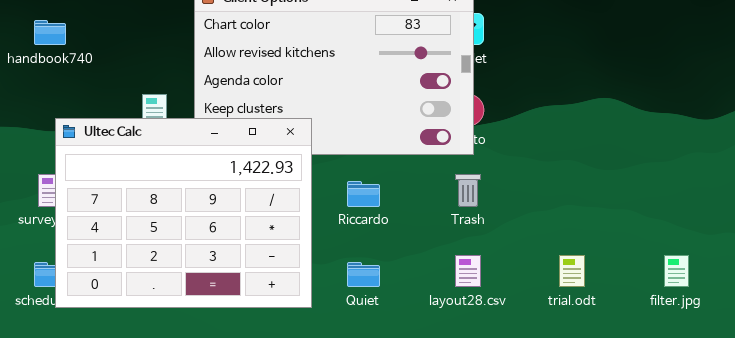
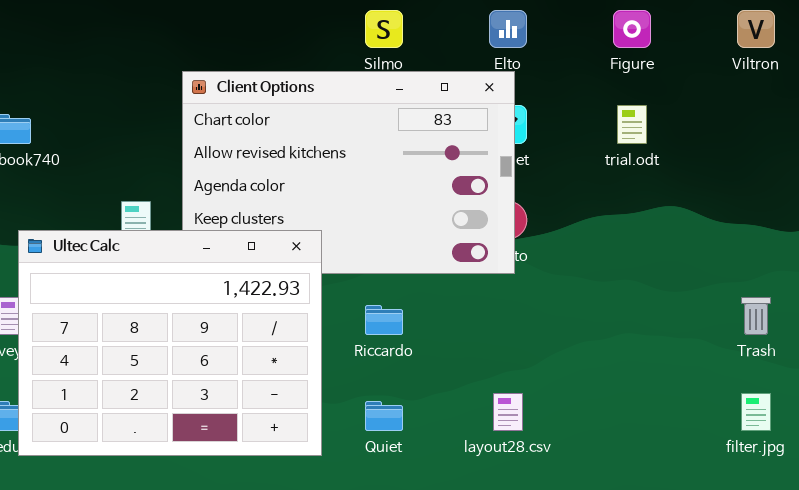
Trash: [455,174,481,207] -> [741,297,771,335], moved
trial.odt: [559,255,585,287] -> [617,105,647,144], moved

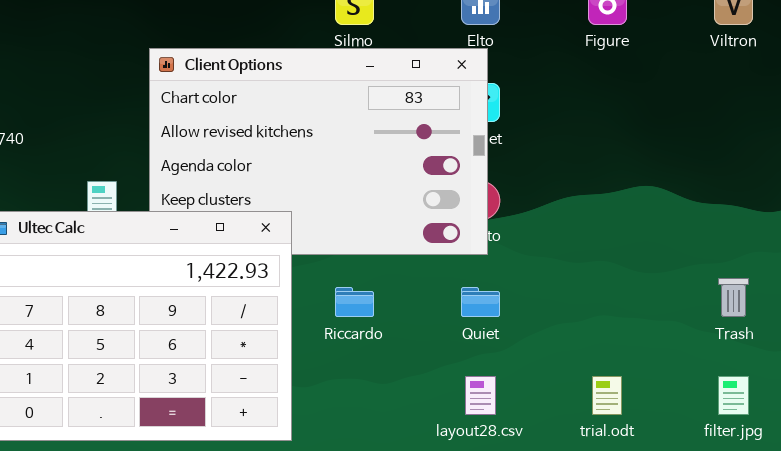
trial.odt: [617,105,647,144] -> [592,376,622,415], moved
Quiet: [365,401,403,431] -> [461,287,500,317], moved

